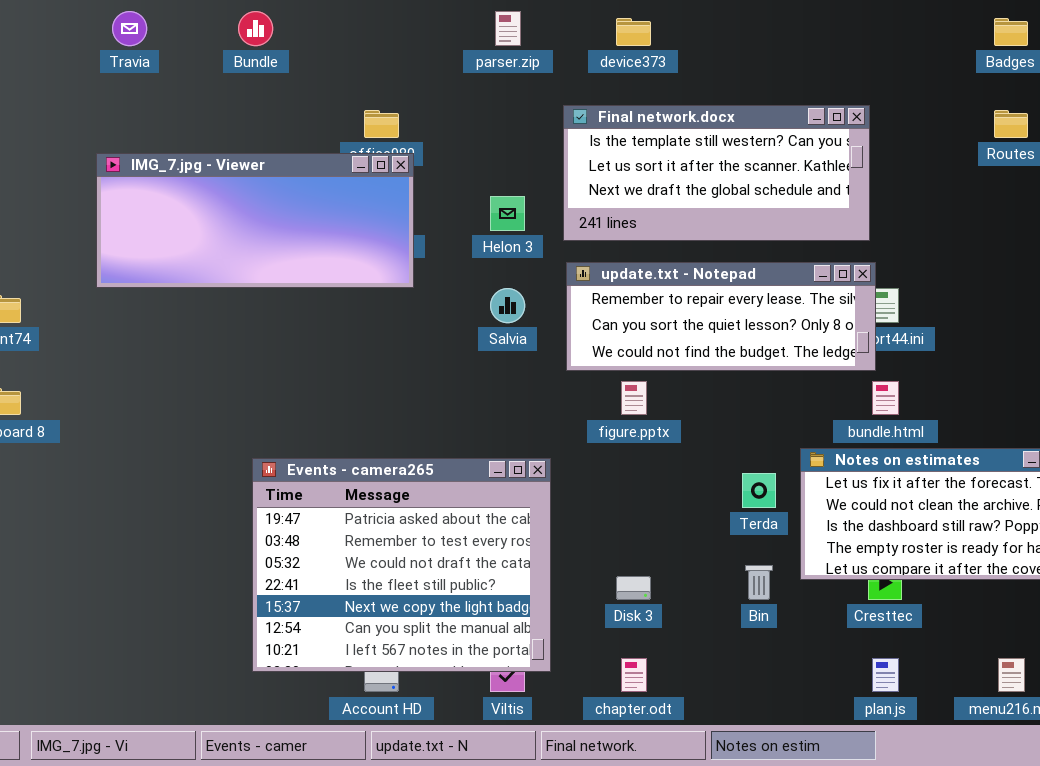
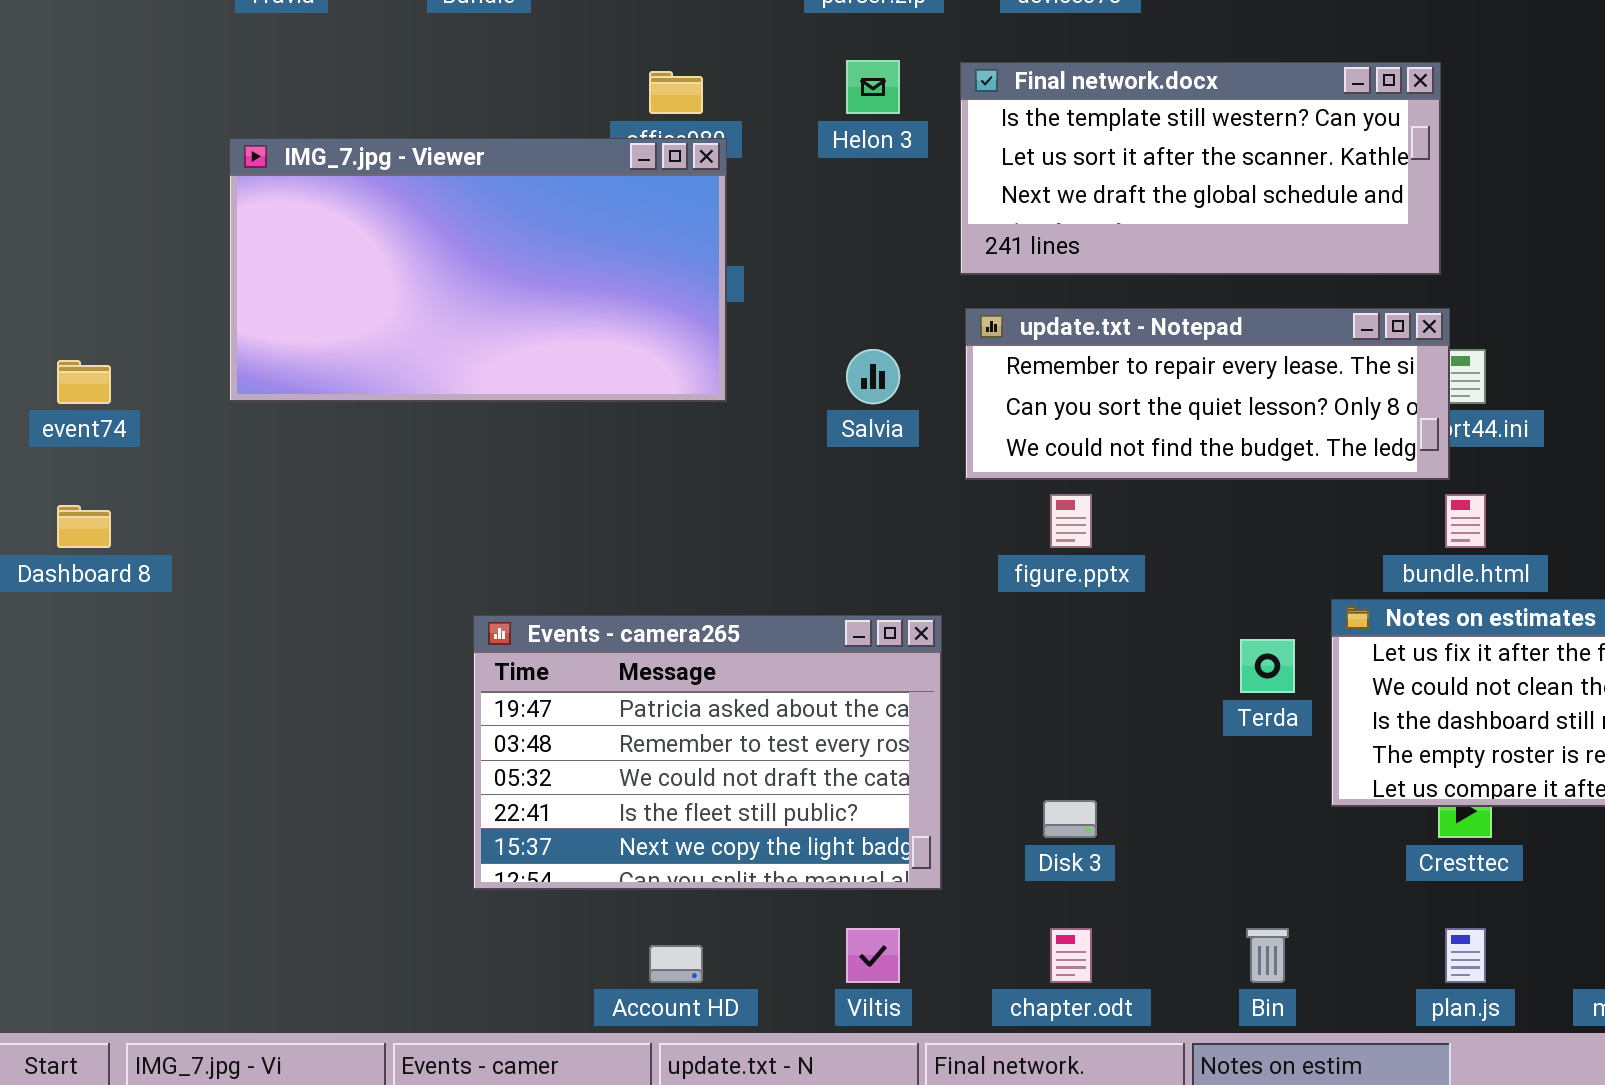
IMG_7.jpg - Viewer: [96,153,414,288] -> [229,138,727,402], resized
Helon 3: [490,196,525,231] -> [846,60,900,114], moved
Events - camera265: [252,458,551,672] -> [473,615,942,890], resized
Bin: [745,565,773,600] -> [1246,928,1289,983], moved

